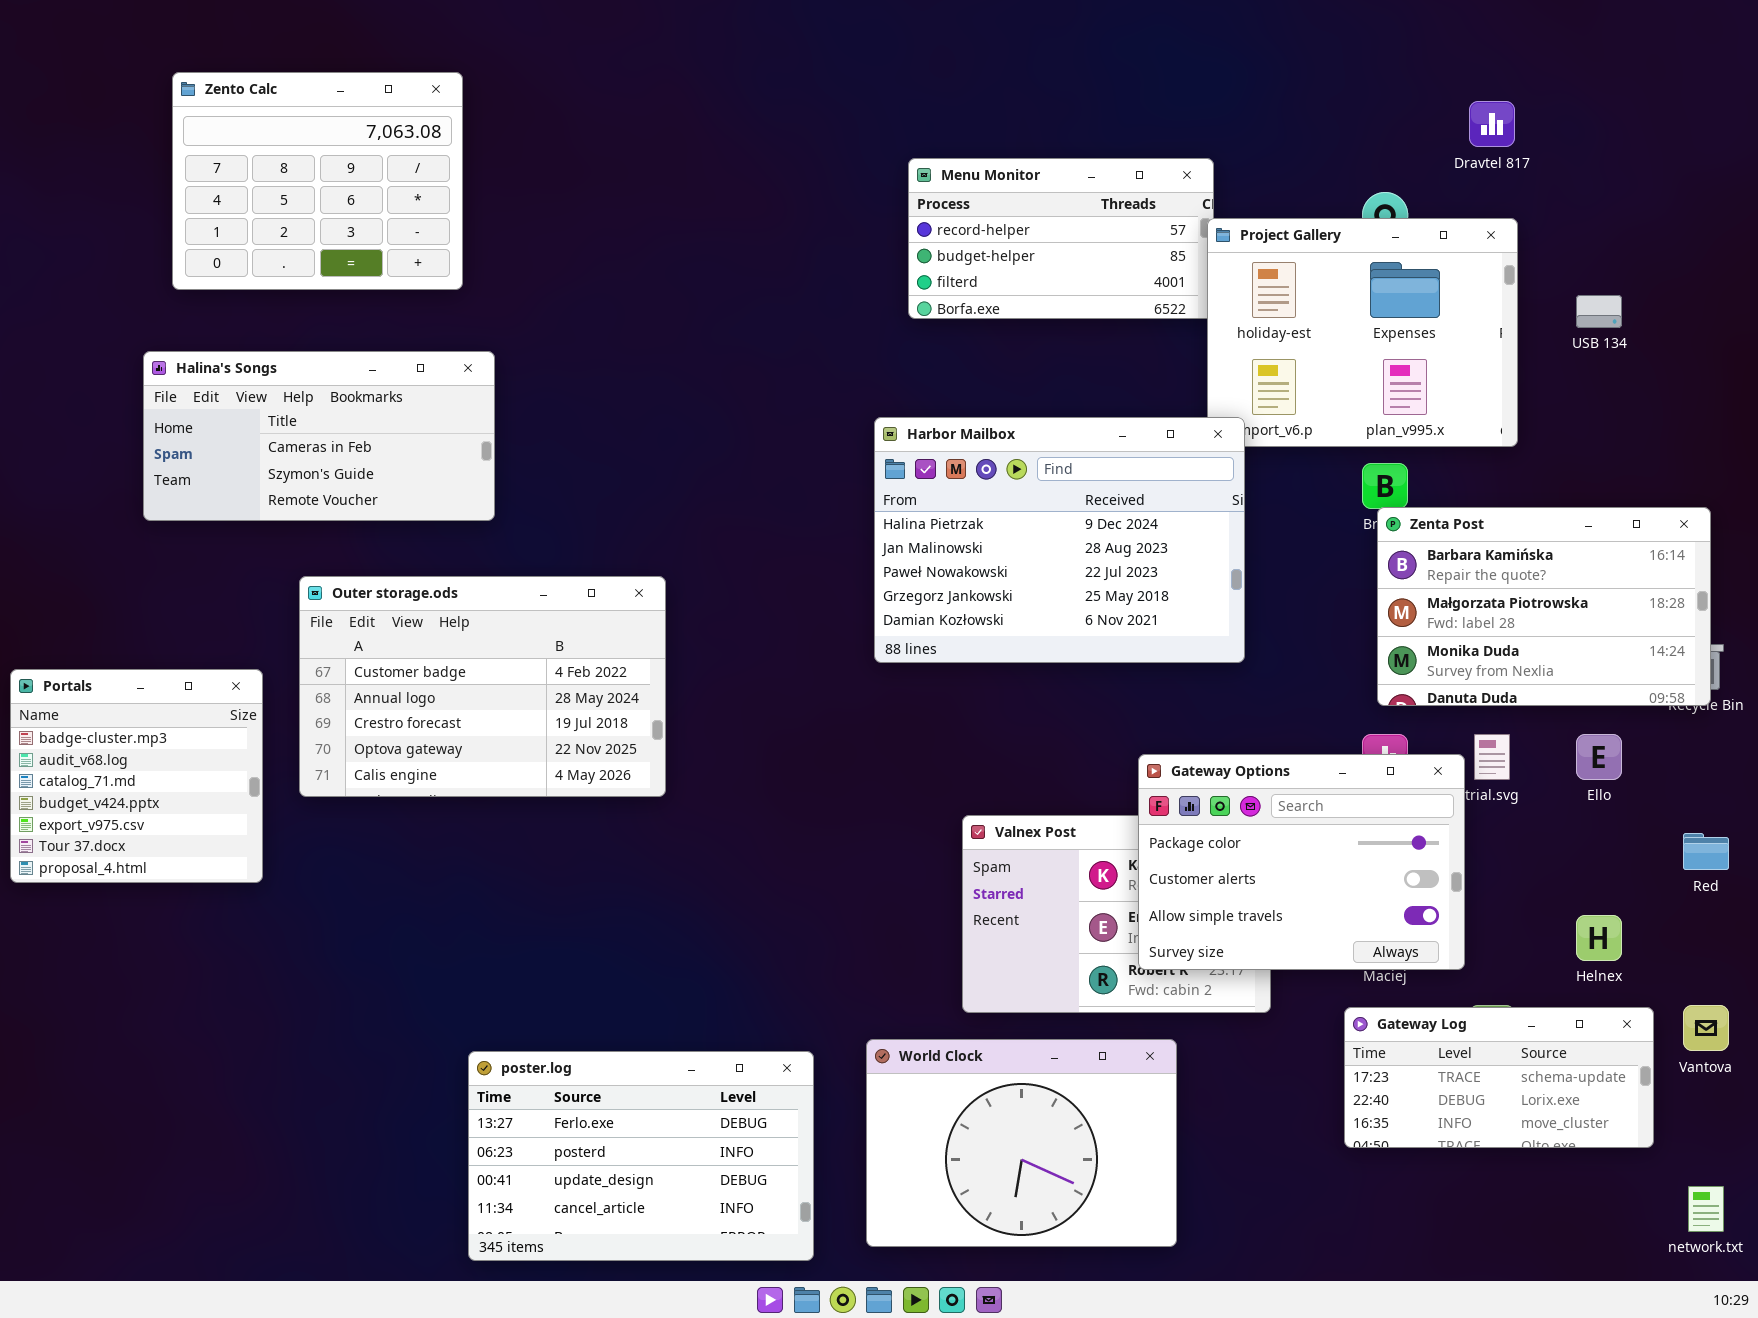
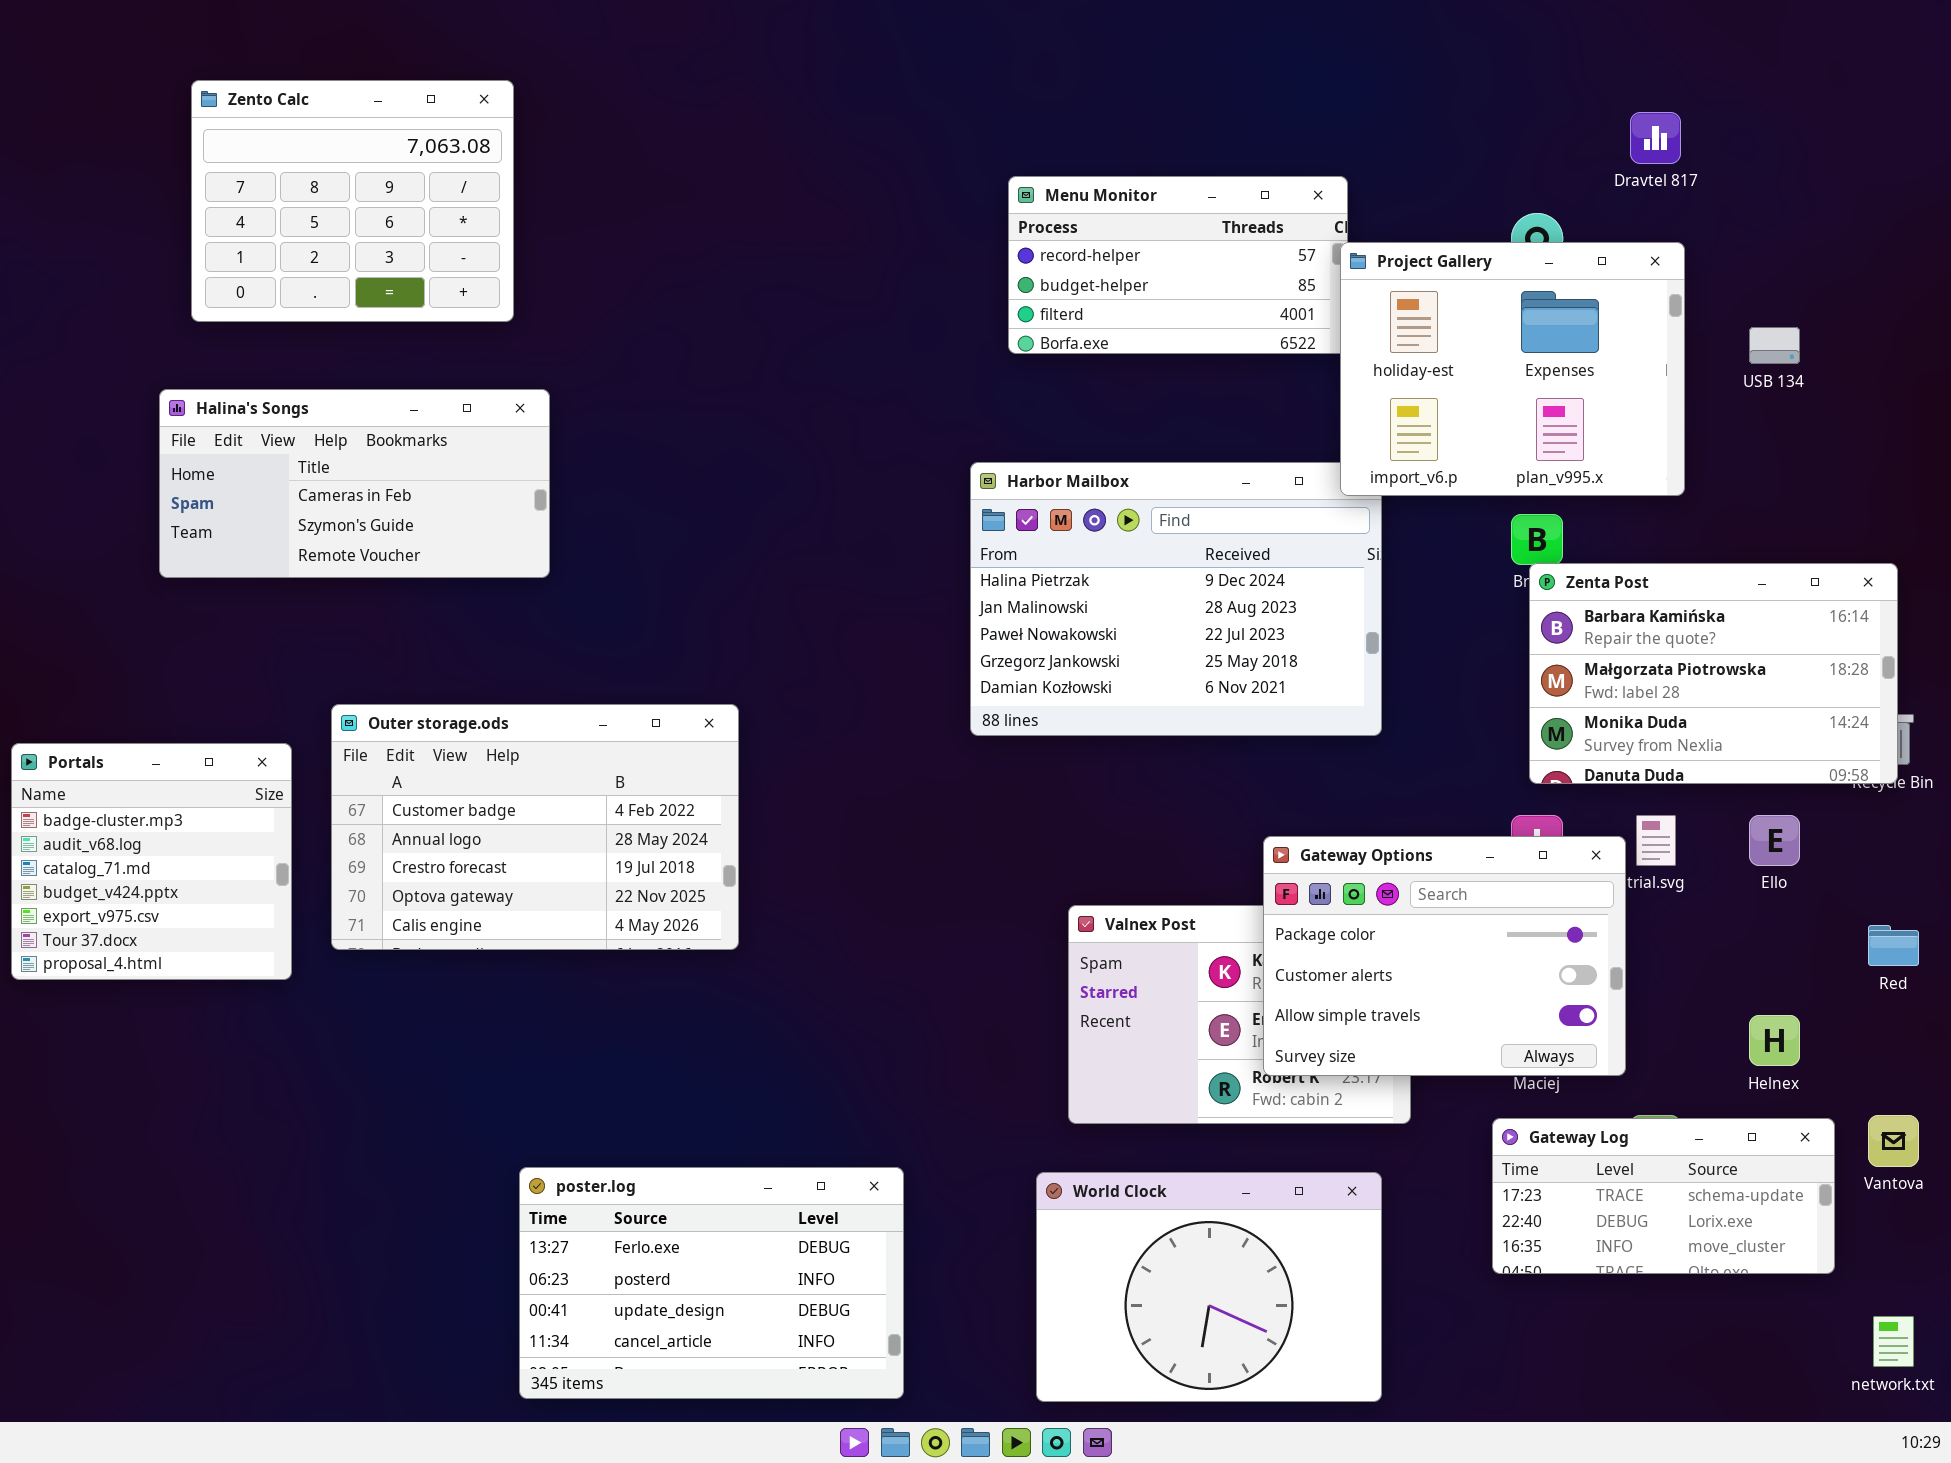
Project Gallery: [1207,218,1518,447] -> [1340,242,1685,496], raised
Outer storage.ods: [299,576,666,797] -> [331,704,739,950], moved
World Clock: [866,1039,1177,1247] -> [1036,1172,1382,1402], moved

